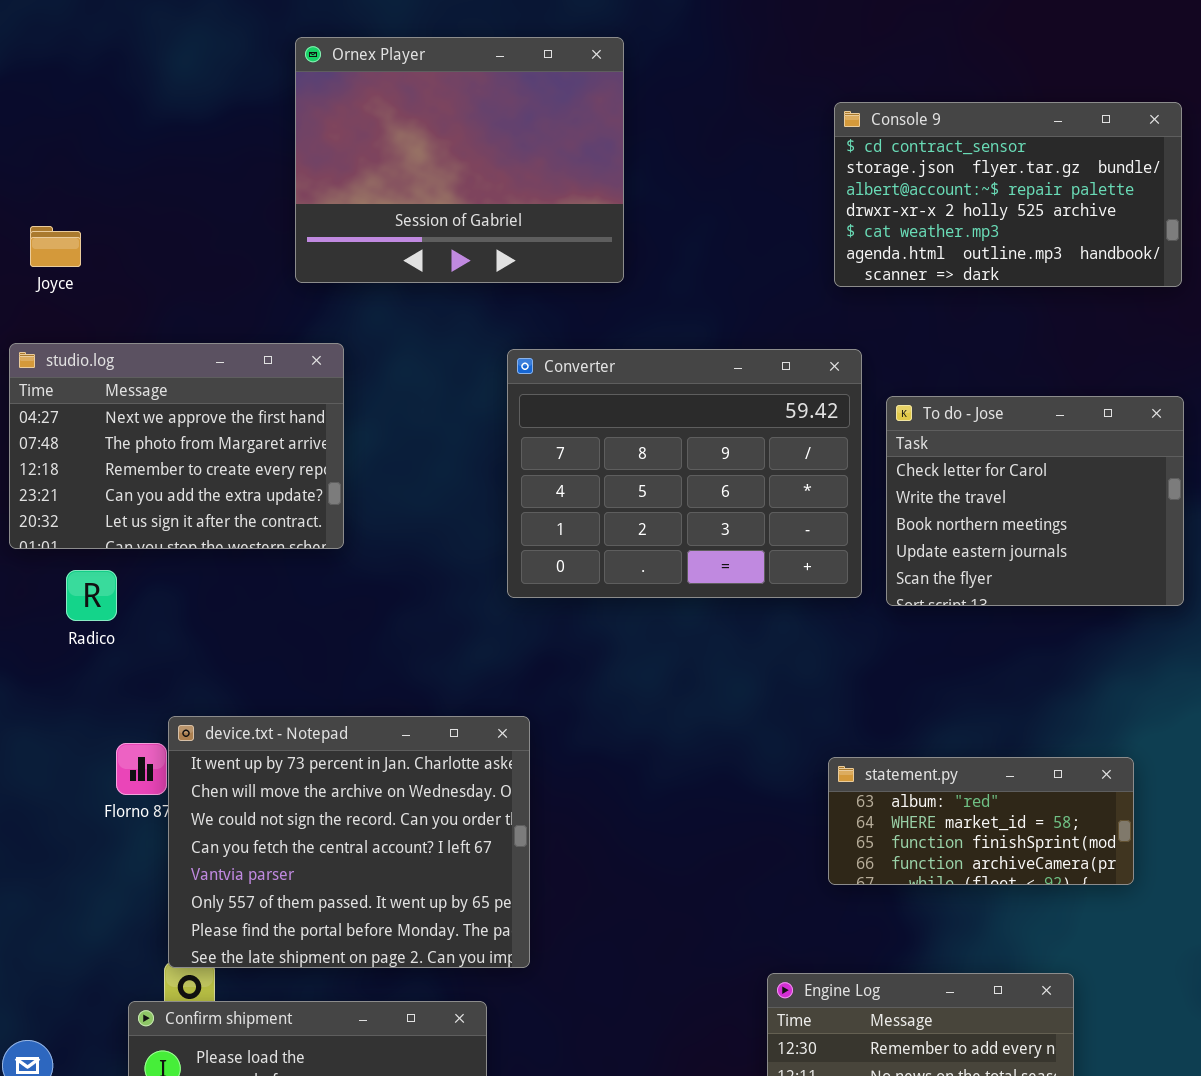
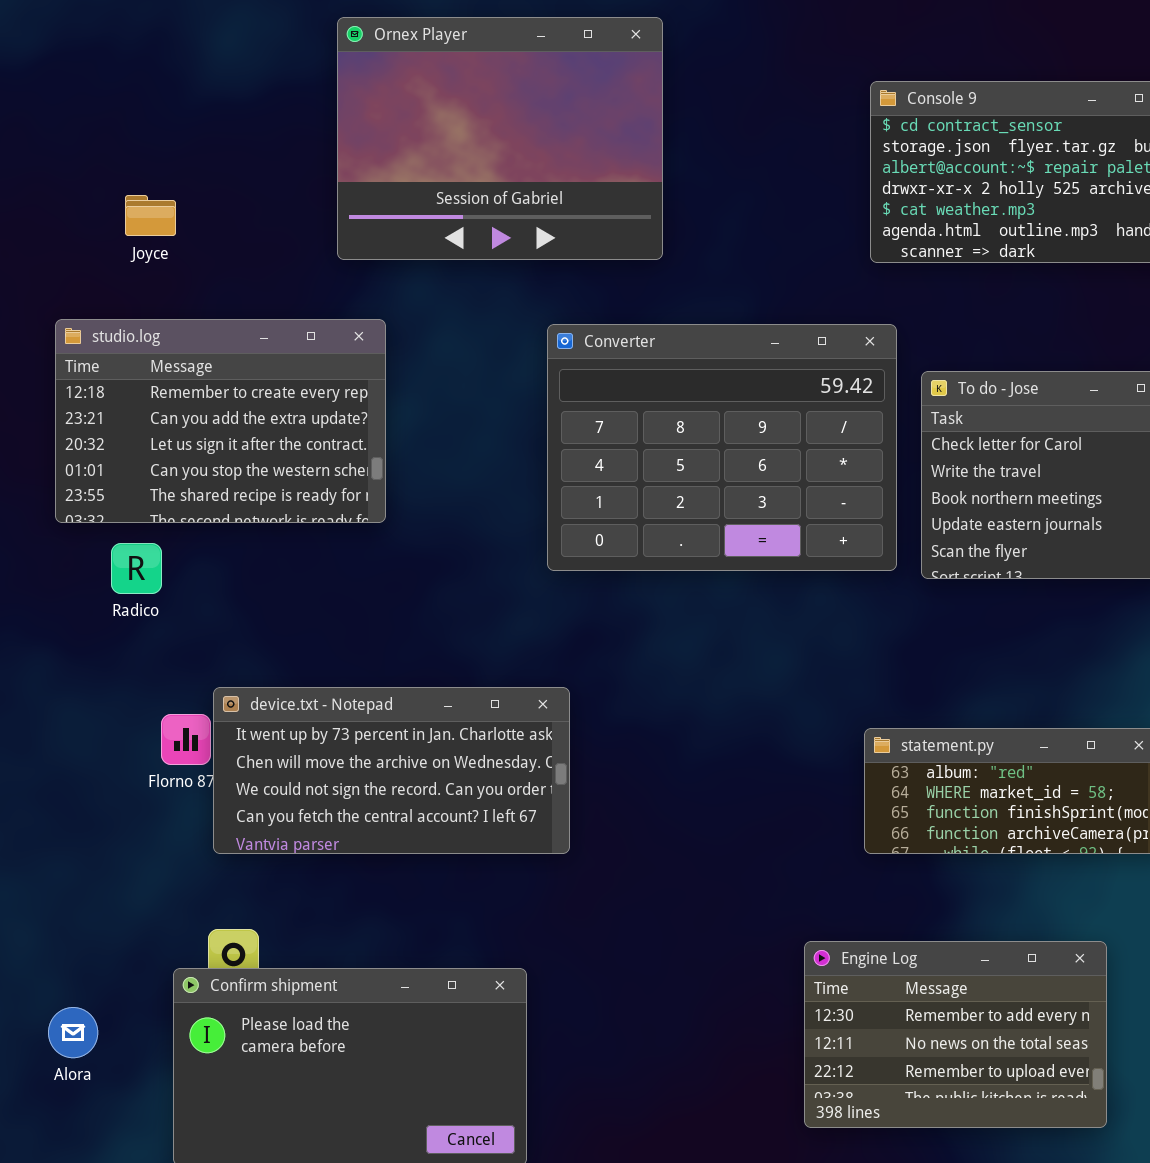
Joyce: [30,226,81,267] -> [125,195,176,236], moved
studio.log: [9,343,344,549] -> [55,319,386,523], scrolled down 2 rows
device.txt - Notepad: [168,716,530,968] -> [213,687,570,854], resized

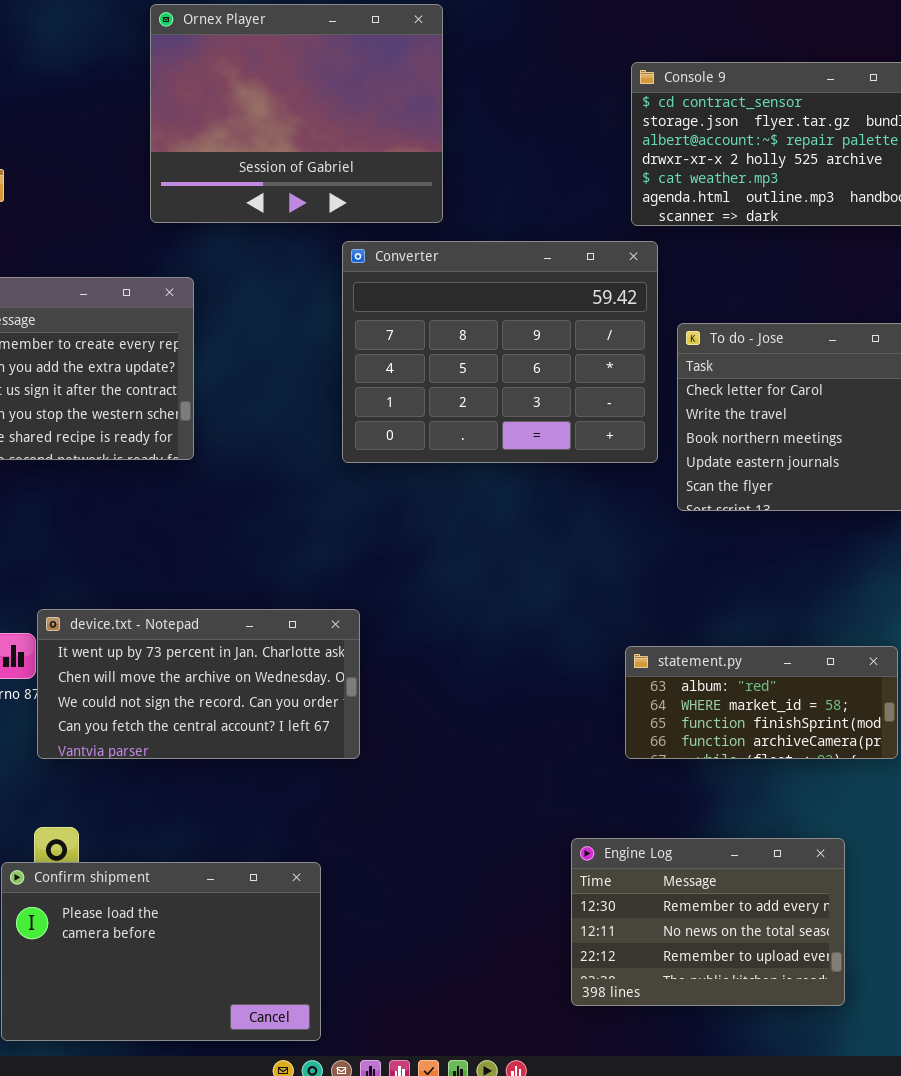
Converter: [547,324,897,571] -> [342,241,658,463], moved

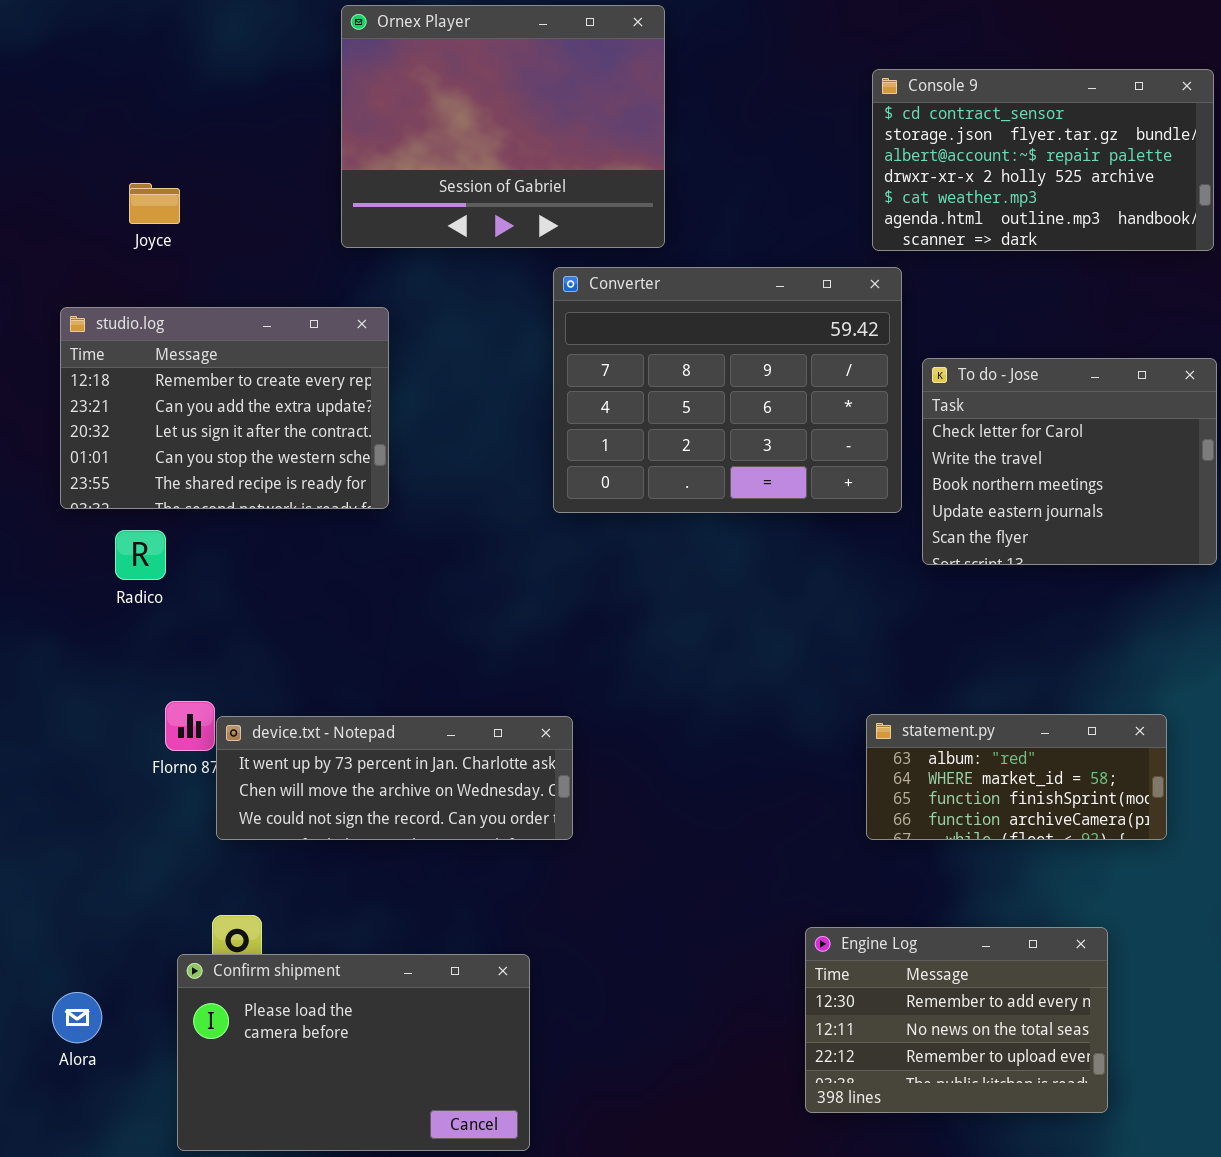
device.txt - Notepad: [37,609,360,759] -> [216,716,573,840], resized

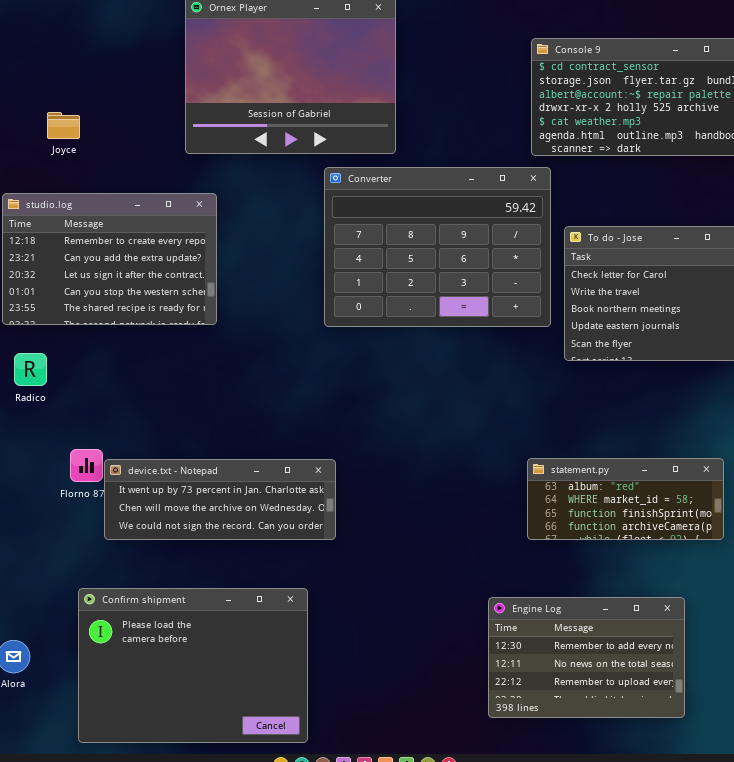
Radico: [115,530,166,580] -> [14,353,47,386], moved
Confirm shipment: [177,954,530,1151] -> [78,588,308,743], resized

